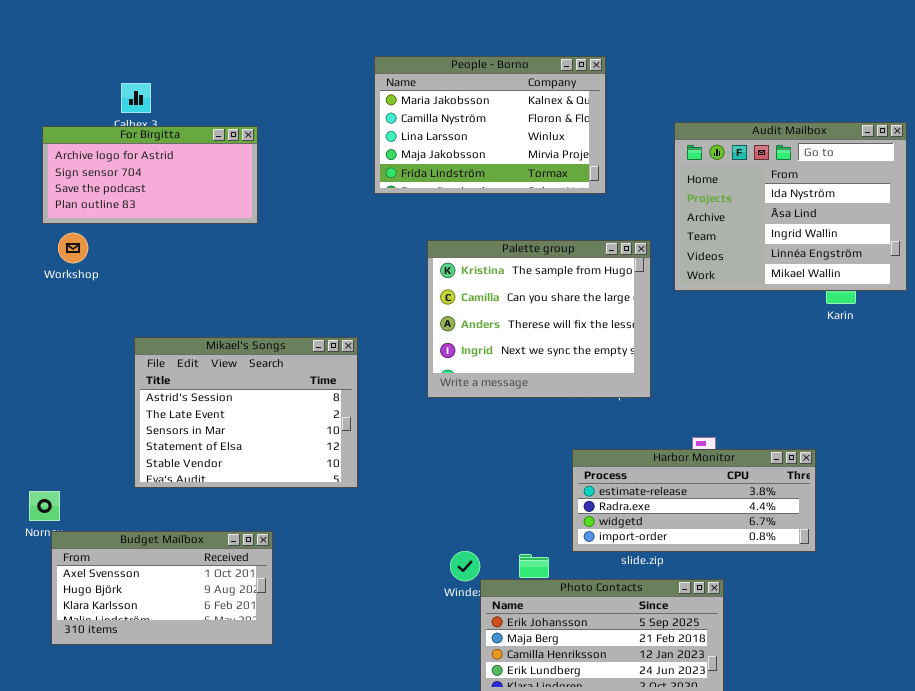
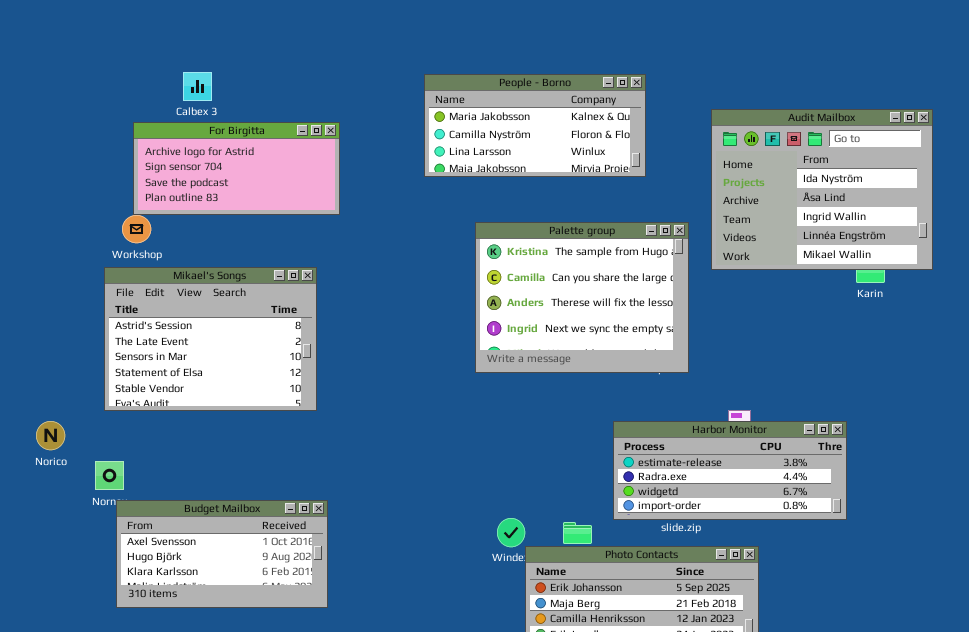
People - Borno: [374,56,606,194] -> [424,74,646,177], resized
For Birgitta: [42,126,258,224] -> [133,122,340,215], moved
Mikael's Songs: [134,337,358,488] -> [104,267,317,411], moved

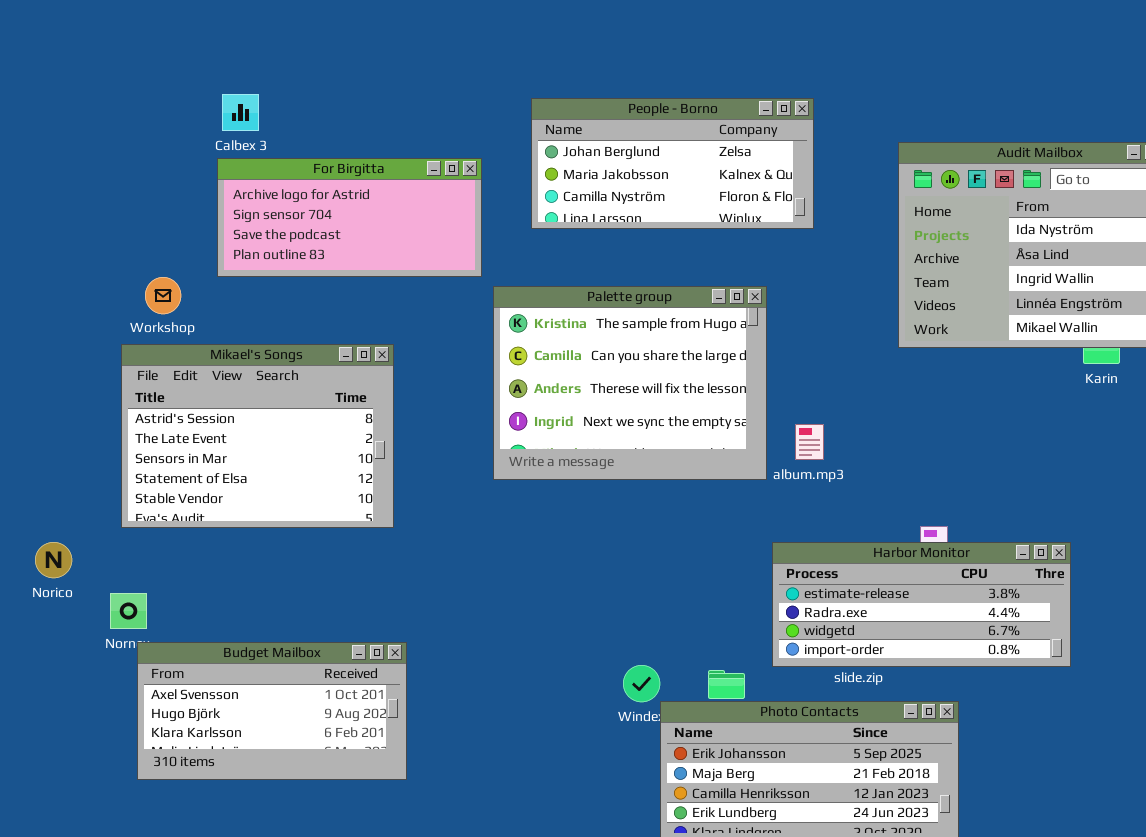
People - Borno: [424,74,646,177] -> [531,98,814,229], scrolled up 1 row
For Birgitta: [133,122,340,215] -> [217,158,482,277], moved
Palette group: [475,222,689,373] -> [493,286,767,480], moved

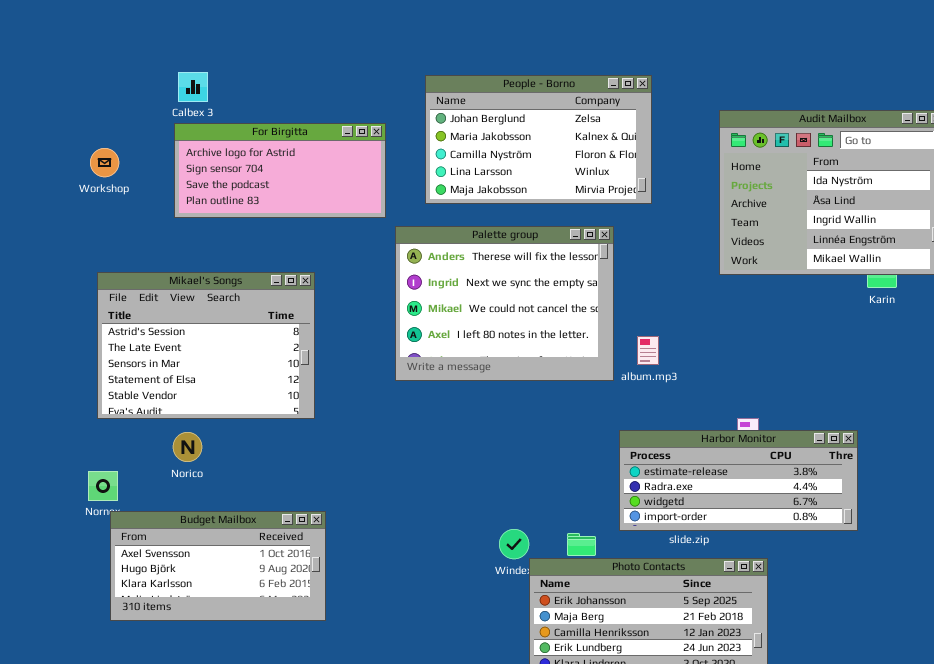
People - Borno: [531,98,814,229] -> [425,75,652,204], resized
Workshop: [145,277,181,314] -> [90,148,119,177], moved
Palette group: [493,286,767,480] -> [395,226,614,381], scrolled down 2 rows
Norico: [35,542,72,578] -> [173,432,202,462], moved

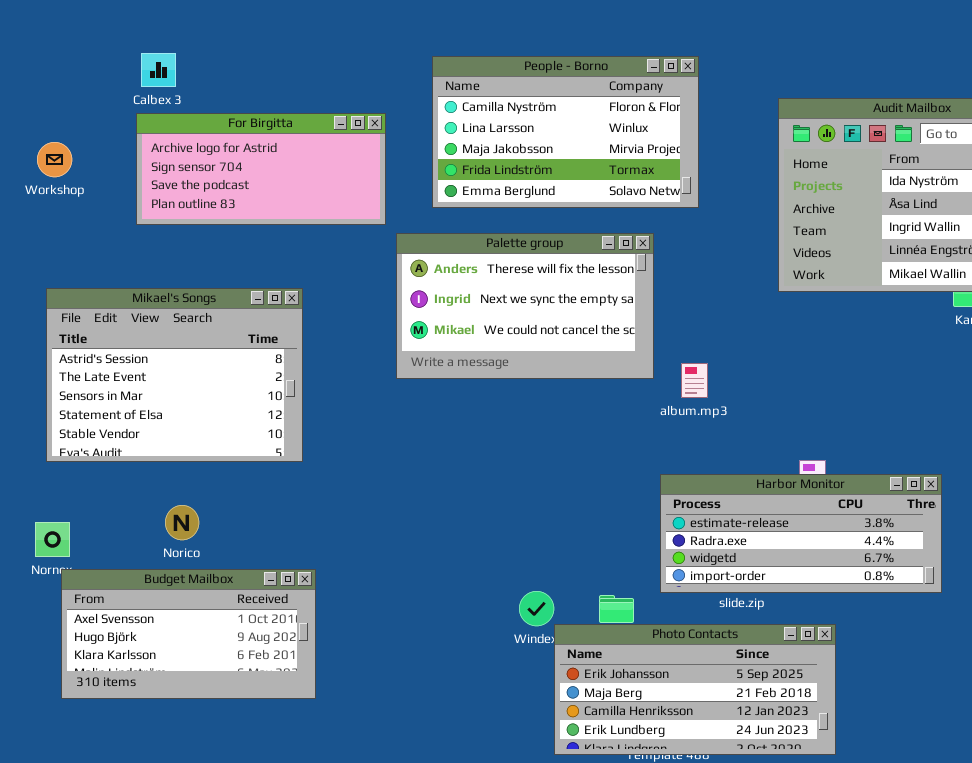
People - Borno: [425,75,652,204] -> [432,56,699,208], scrolled down 2 rows
Palette group: [395,226,614,381] -> [396,233,654,379], resized
Norico: [173,432,202,462] -> [165,505,199,540], moved

